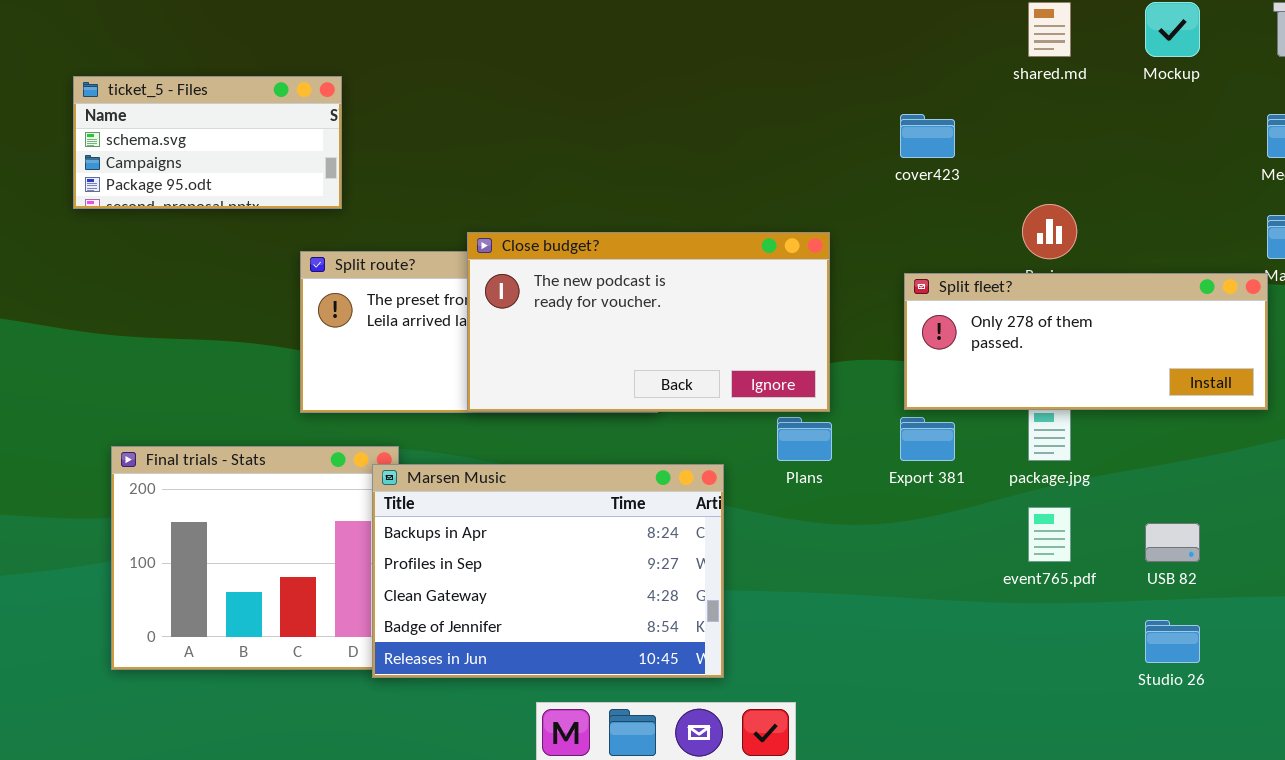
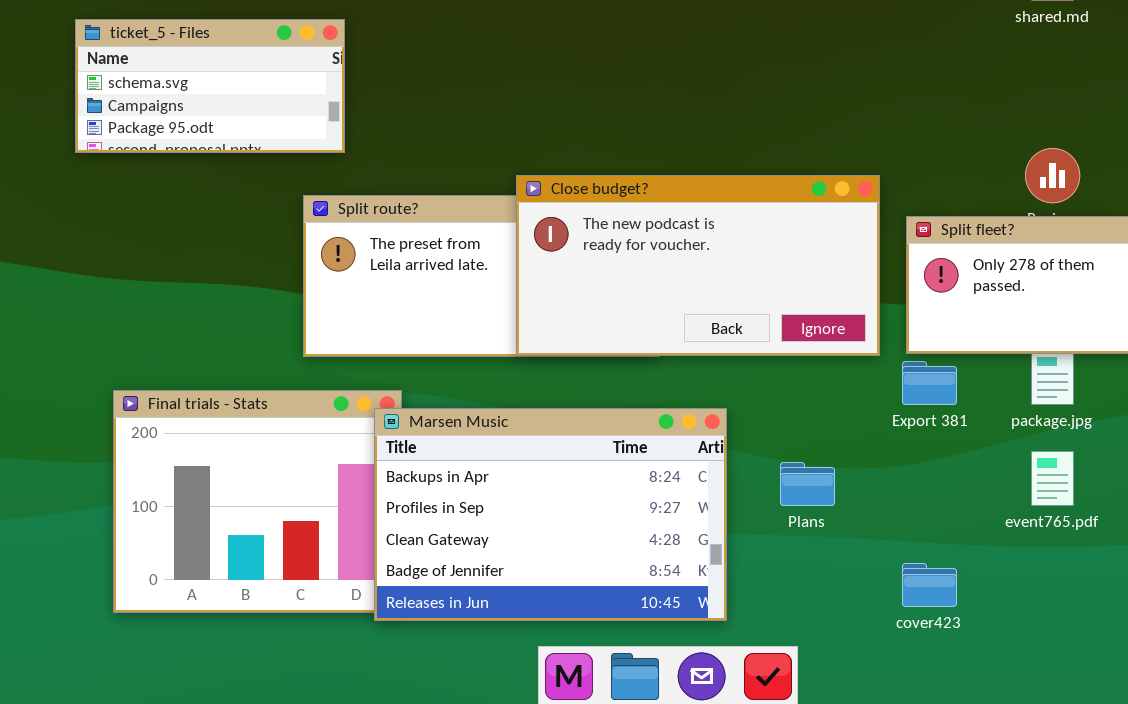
cover423: [900,114,955,158] -> [902,563,957,607], moved
Close budget?: [467,232,830,412] -> [516,175,880,356], moved
Plans: [777,417,832,461] -> [780,462,835,506], moved

